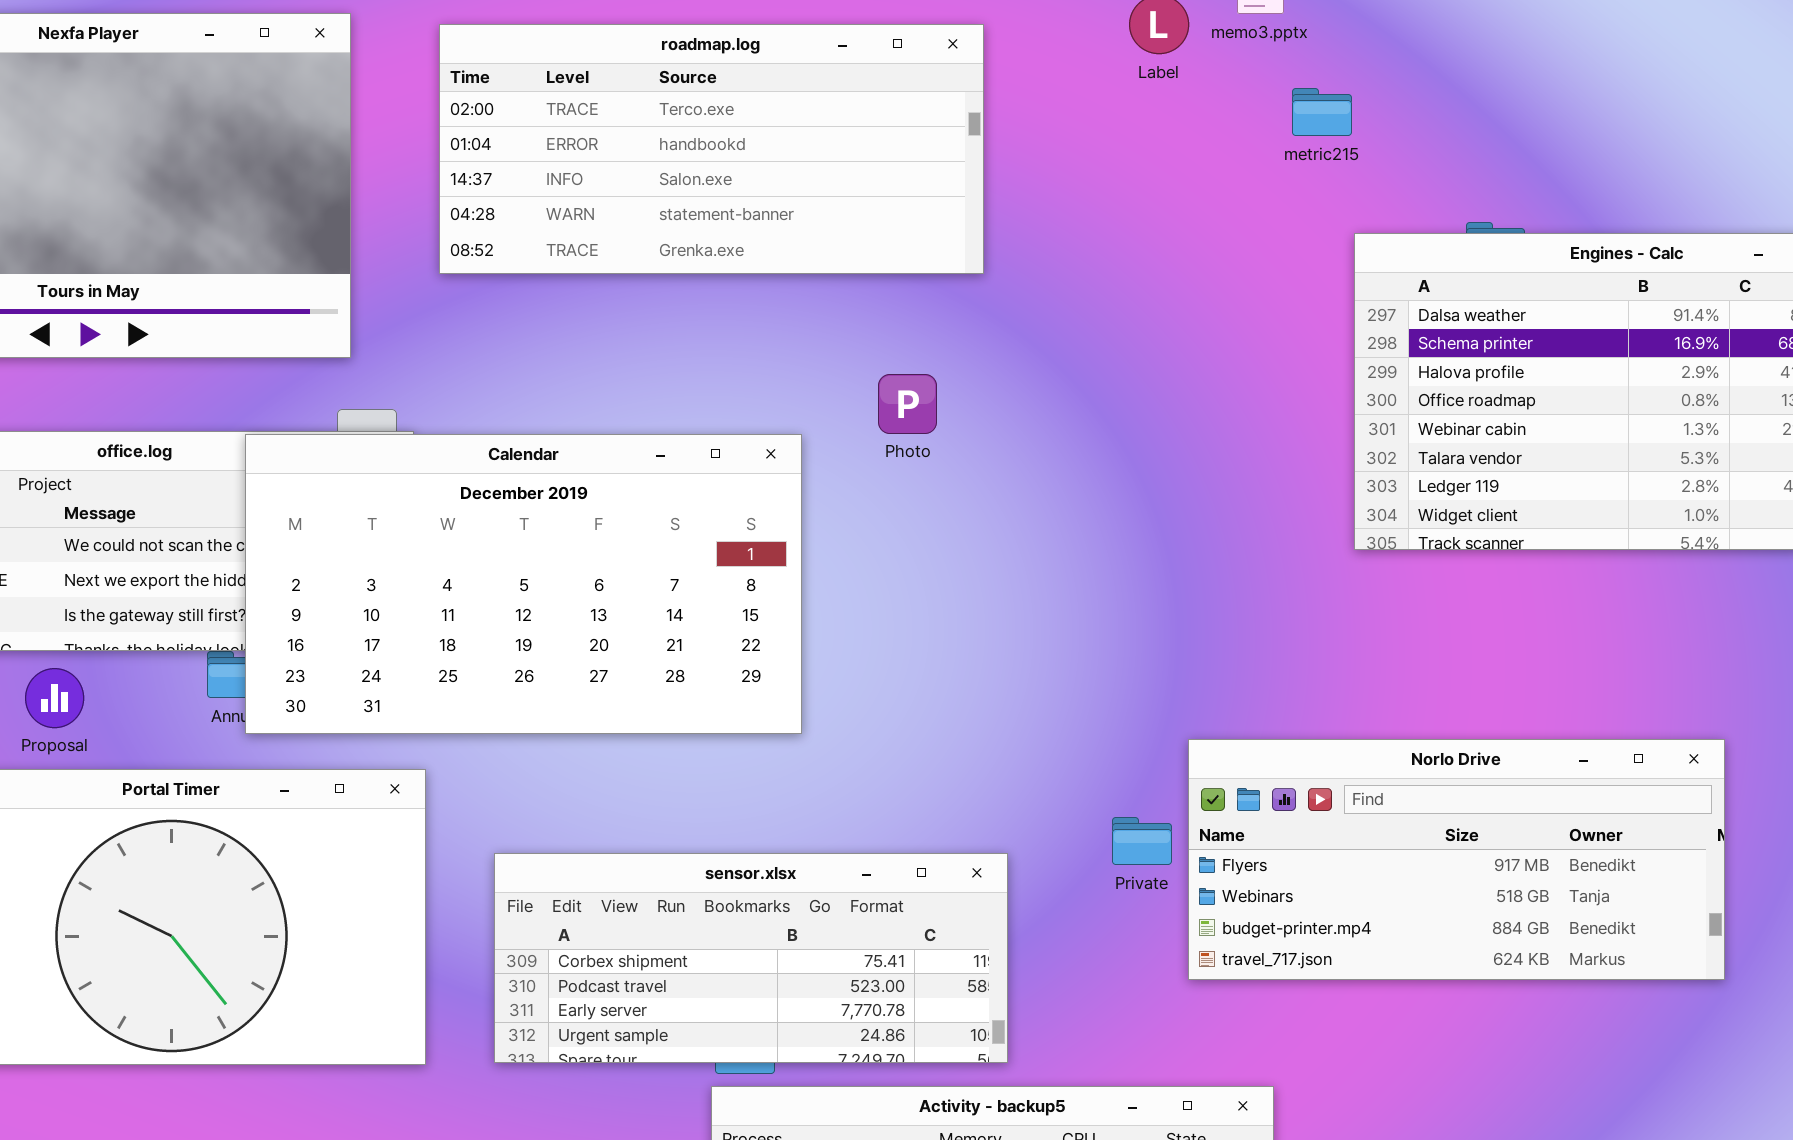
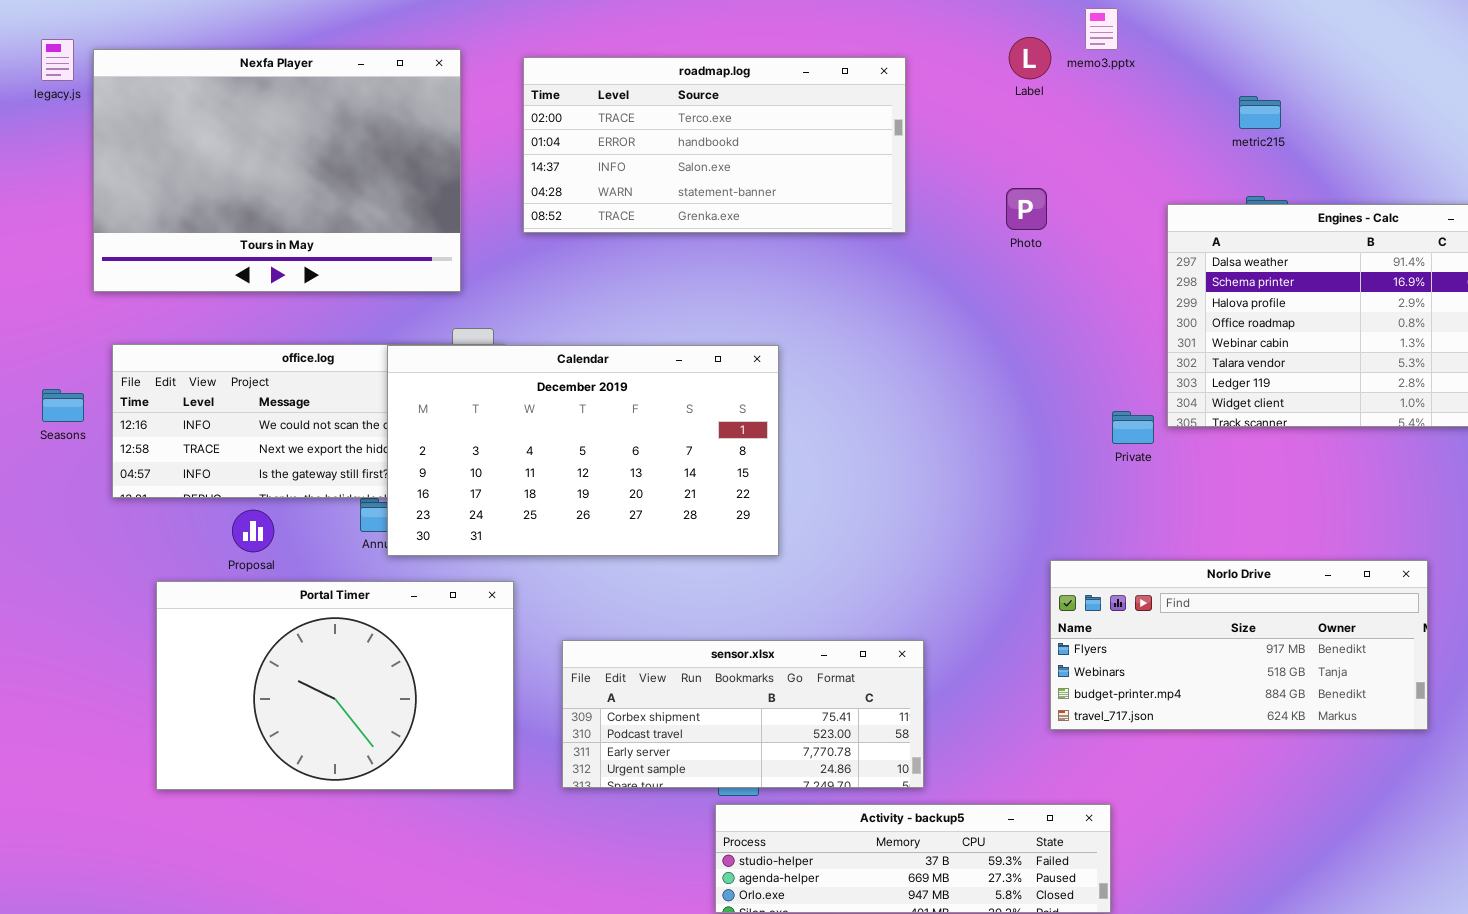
metric215: [1292,88,1352,136] -> [1239,96,1281,129], moved
Photo: [878,374,937,434] -> [1006,188,1047,230], moved
Private: [1112,817,1172,865] -> [1112,411,1154,444], moved

